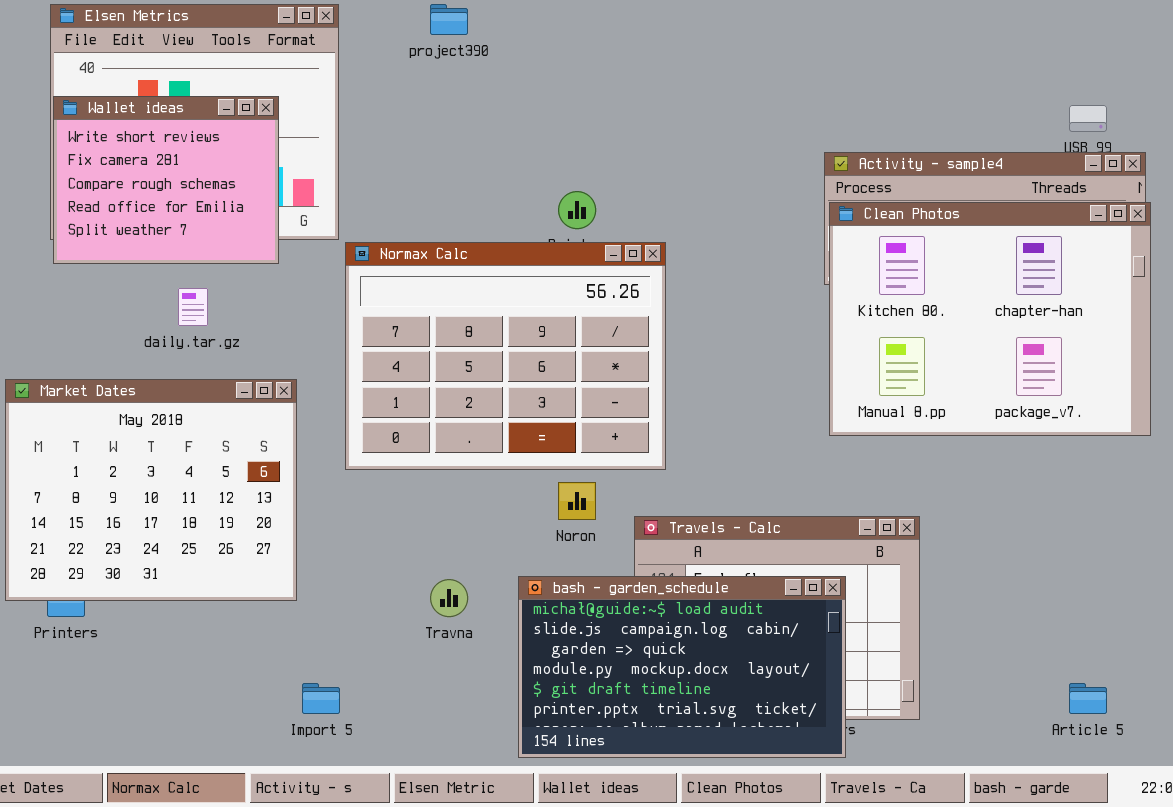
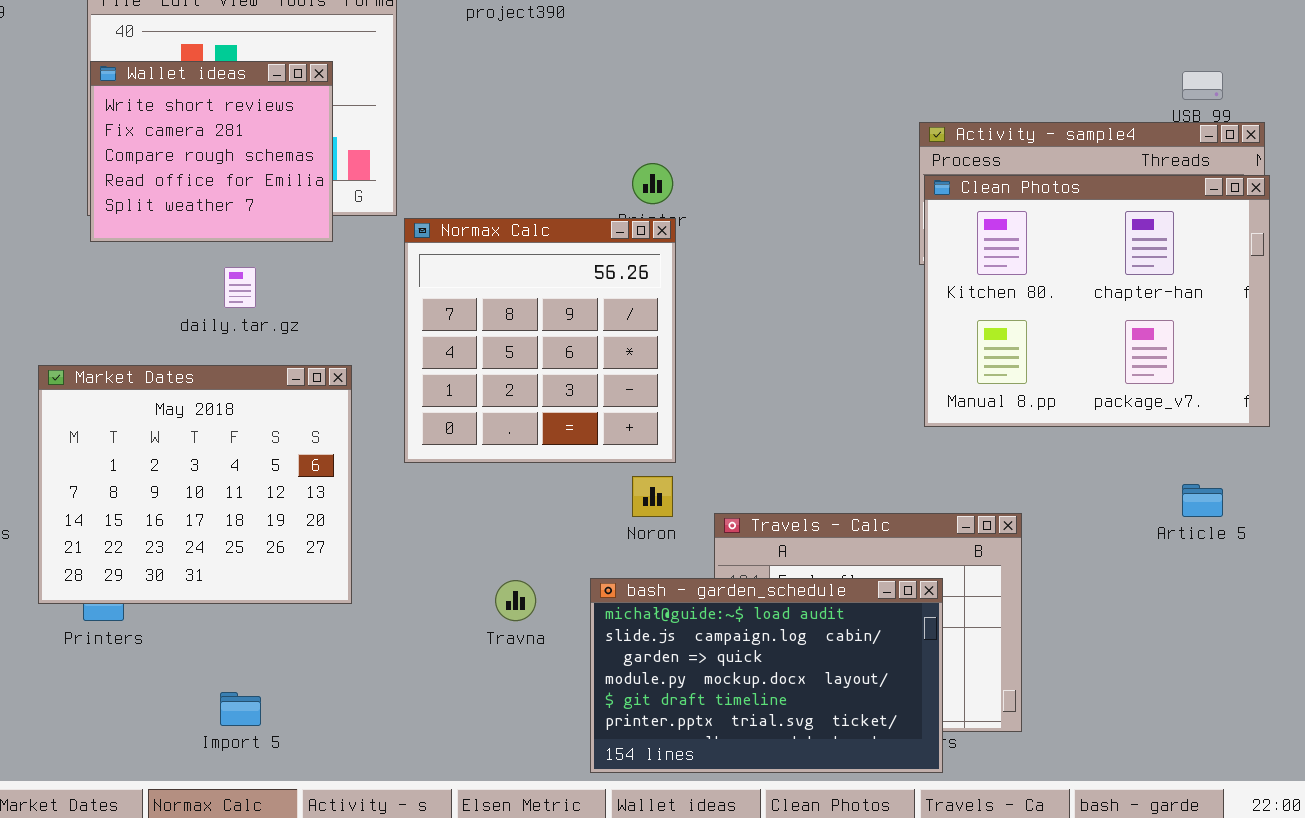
Normax Calc: [345,242,666,470] -> [404,218,676,463], resized
Import 5: [302,683,340,714] -> [220,692,261,726], moved
Article 5: [1069,683,1107,714] -> [1182,484,1223,517], moved

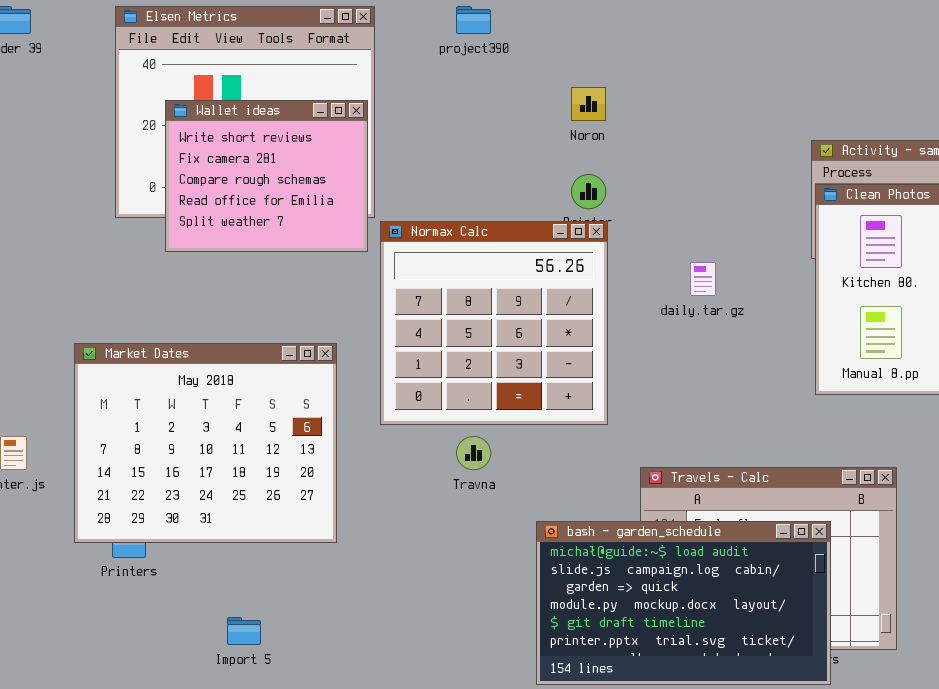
Wallet ideas: [90,61,333,242] -> [165,100,368,252], moved
daily.tar.gz: [224,267,256,308] -> [690,262,716,296], moved
Noron: [632,476,673,517] -> [571,87,606,121], moved
Travna: [495,580,536,621] -> [456,436,491,470], moved

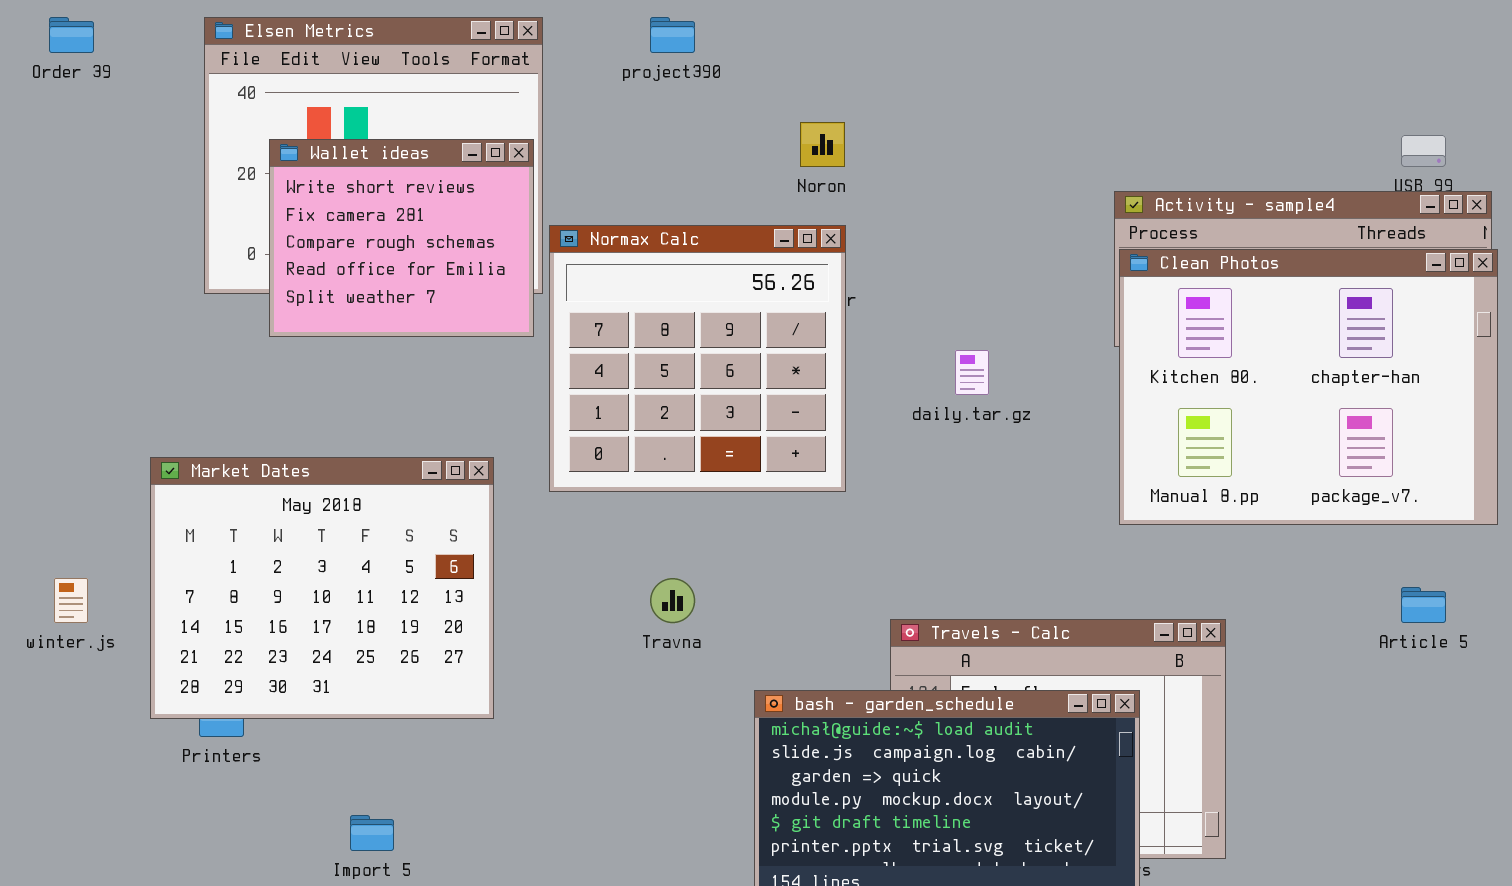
Normax Calc: [380,221,608,425] -> [549,225,846,492], moved

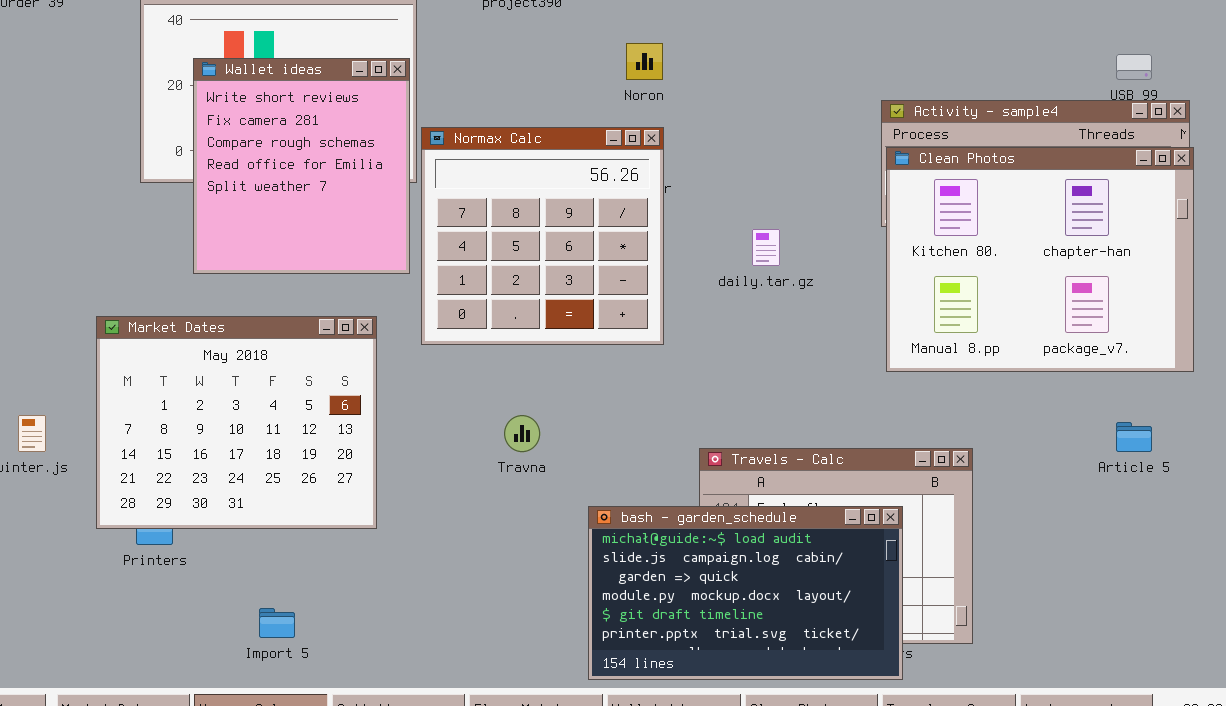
Wallet ideas: [269,139,534,337] -> [193,58,410,274], resized

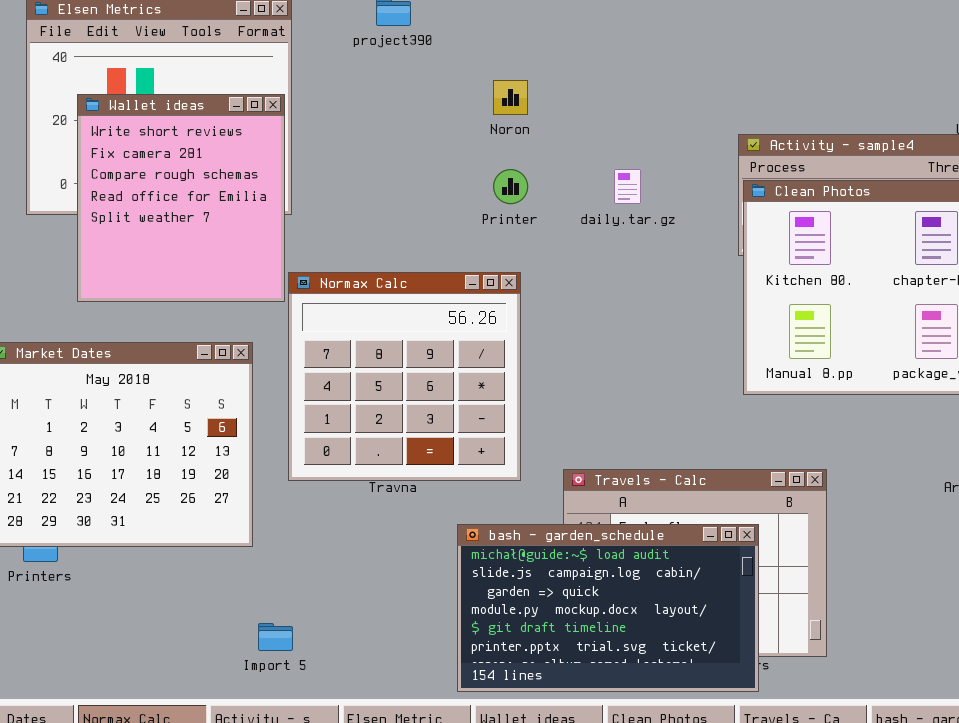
Normax Calc: [421,127,664,345] -> [288,272,521,481], moved
daily.tar.gz: [752,229,780,266] -> [614,169,641,204], moved
Import 5: [259,608,295,638] -> [258,623,293,651], moved

